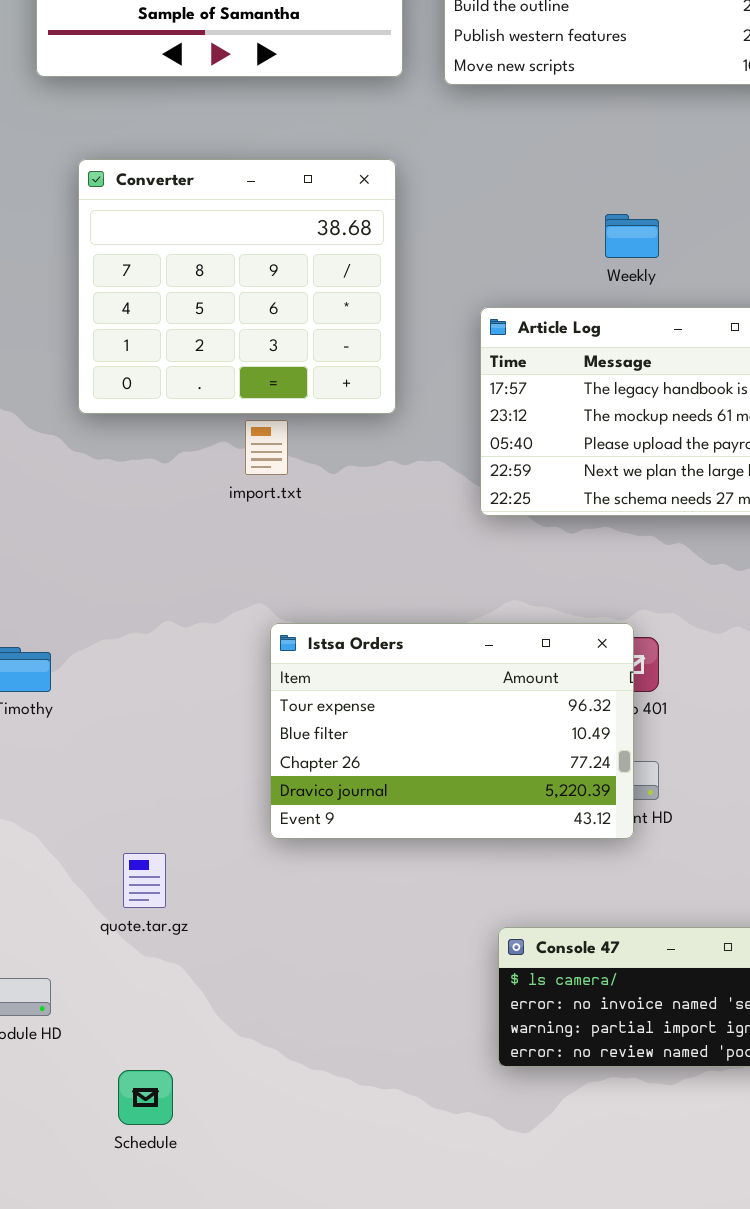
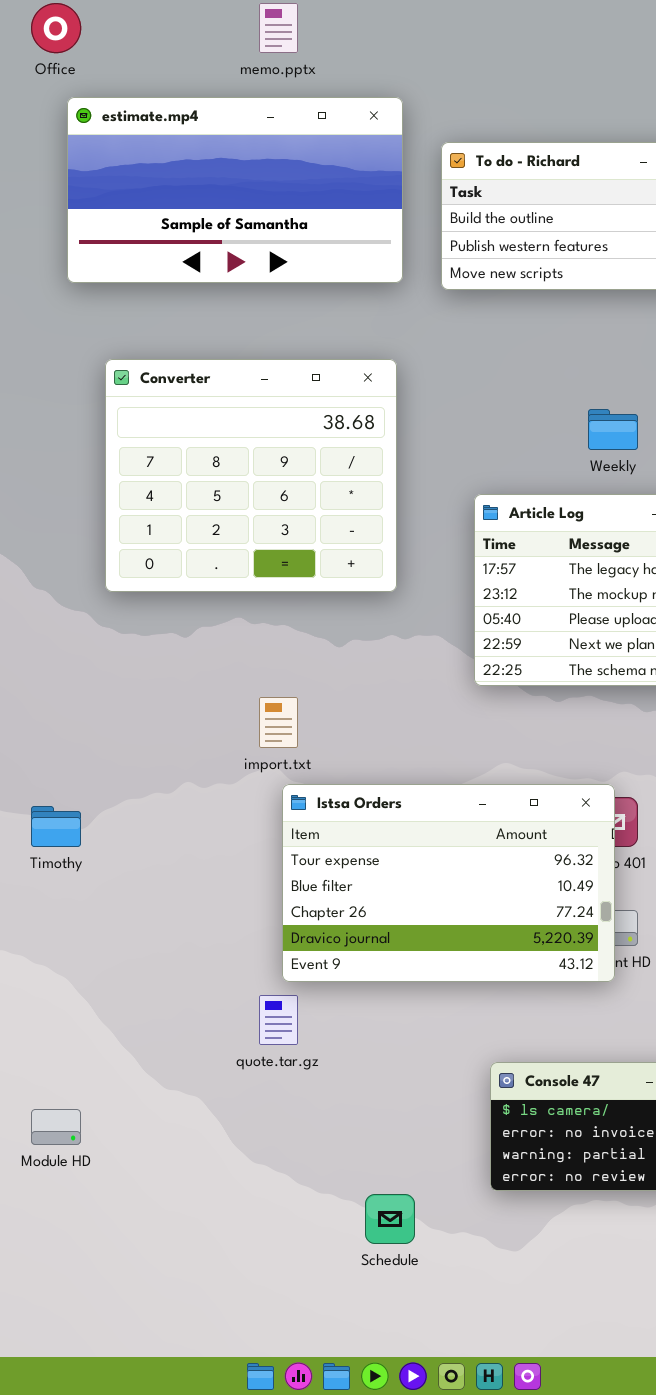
import.txt: [245,420,288,475] -> [259,697,298,748], moved
quote.tar.gz: [123,853,166,908] -> [259,995,298,1045], moved
Schedule: [118,1070,173,1125] -> [365,1194,415,1244], moved

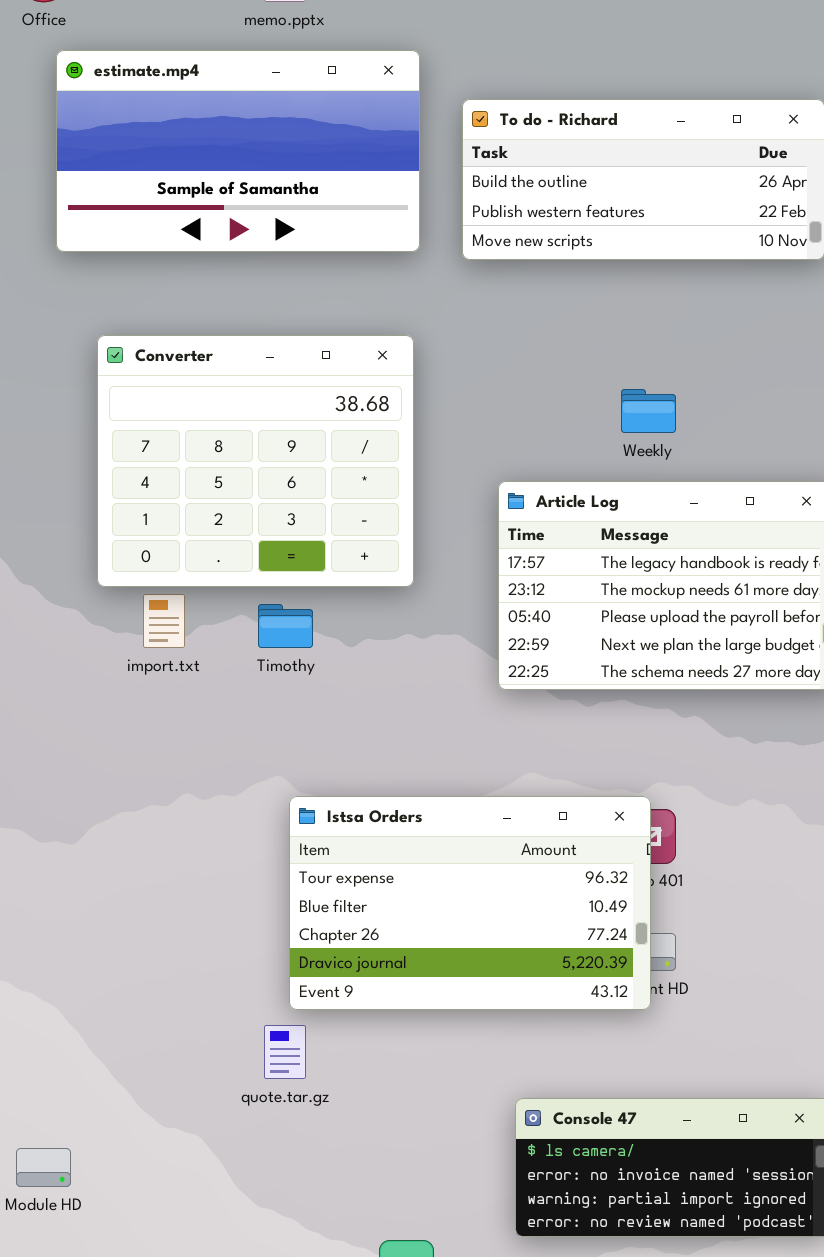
import.txt: [259,697,298,748] -> [143,594,185,648], moved
Timothy: [31,806,81,847] -> [258,604,313,648], moved

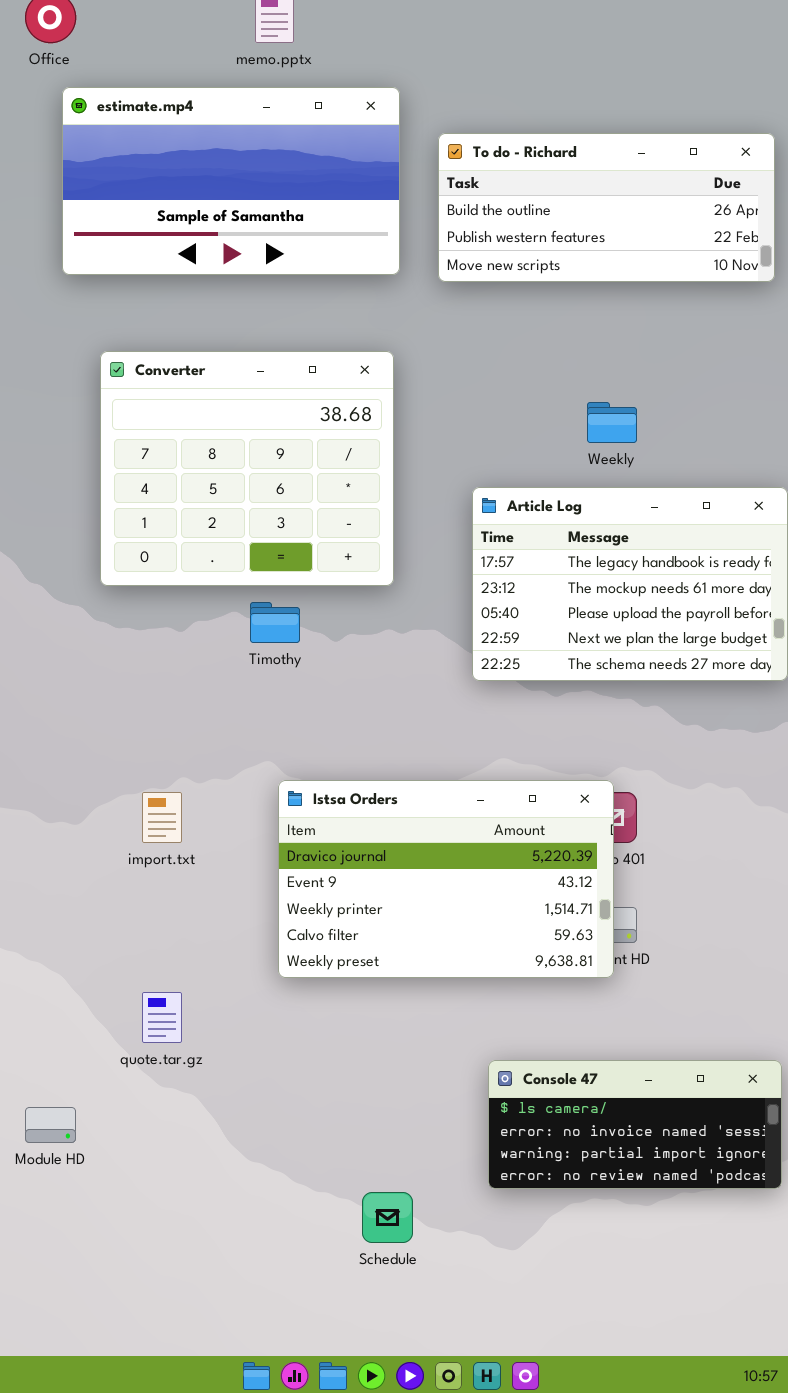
import.txt: [143,594,185,648] -> [142,792,182,843], moved
Istsa Orders: [289,796,651,1010] -> [278,780,614,978], scrolled down 3 rows
quote.tar.gz: [264,1025,306,1079] -> [142,992,182,1043], moved

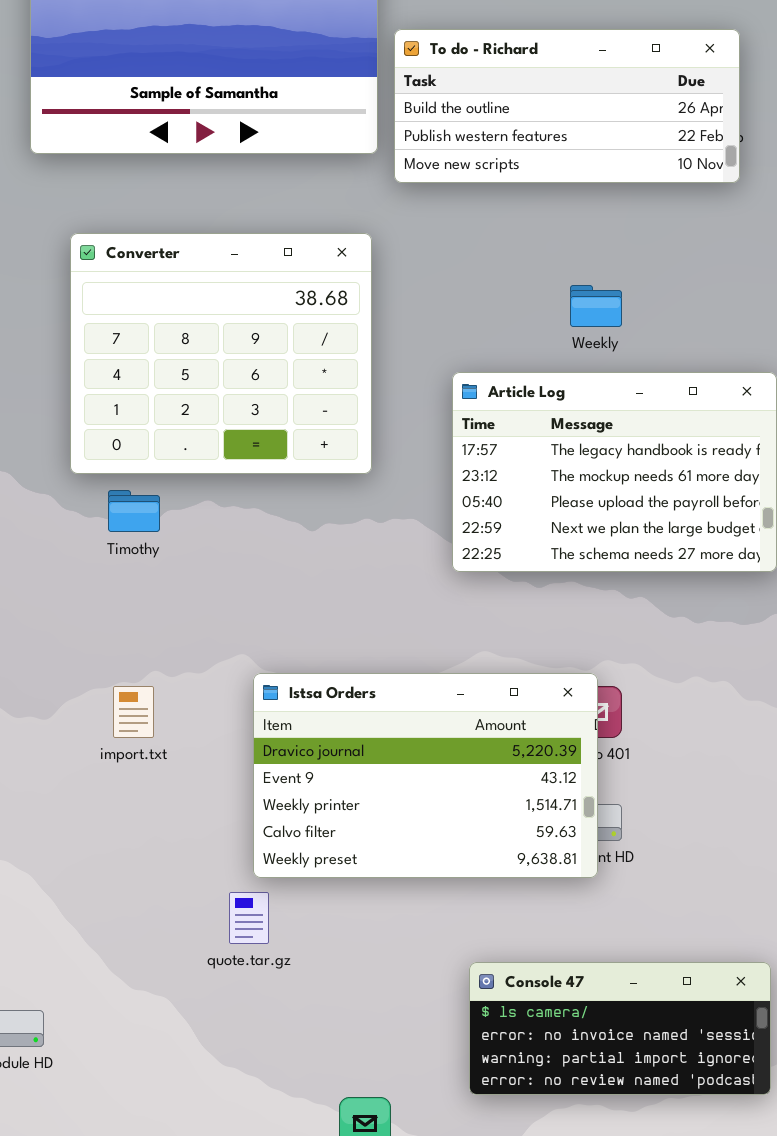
To do - Richard: [438,133,775,282] -> [394,29,740,183], moved
Timothy: [250,602,300,643] -> [108,490,160,532], moved
quote.tar.gz: [142,992,182,1043] -> [229,892,269,944], moved

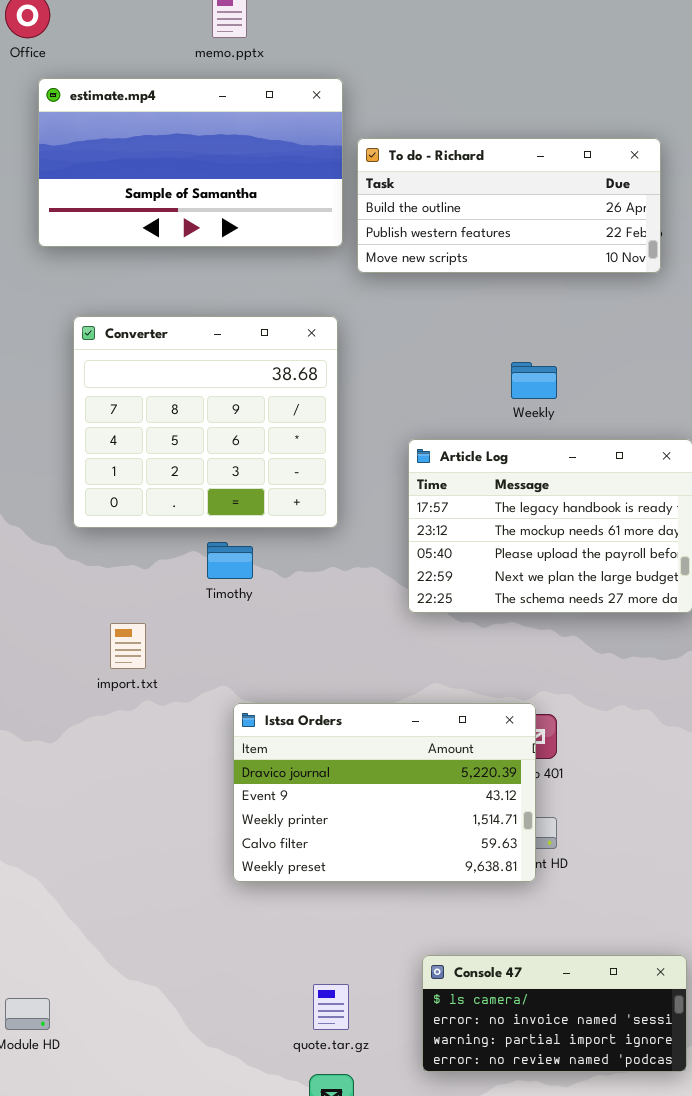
Timothy: [108,490,160,532] -> [207,542,253,579], moved
import.txt: [113,686,154,738] -> [110,623,146,669], moved
quote.tar.gz: [229,892,269,944] -> [313,984,349,1030], moved

